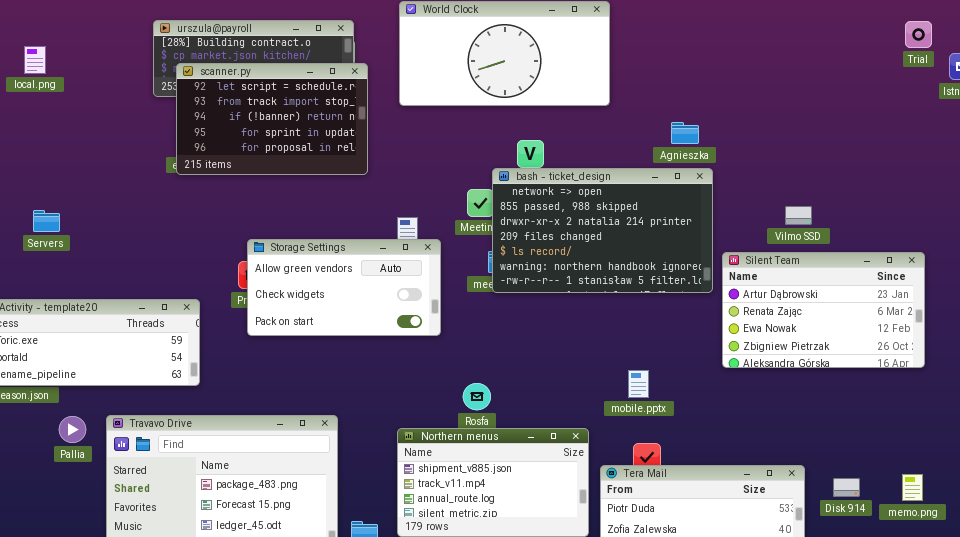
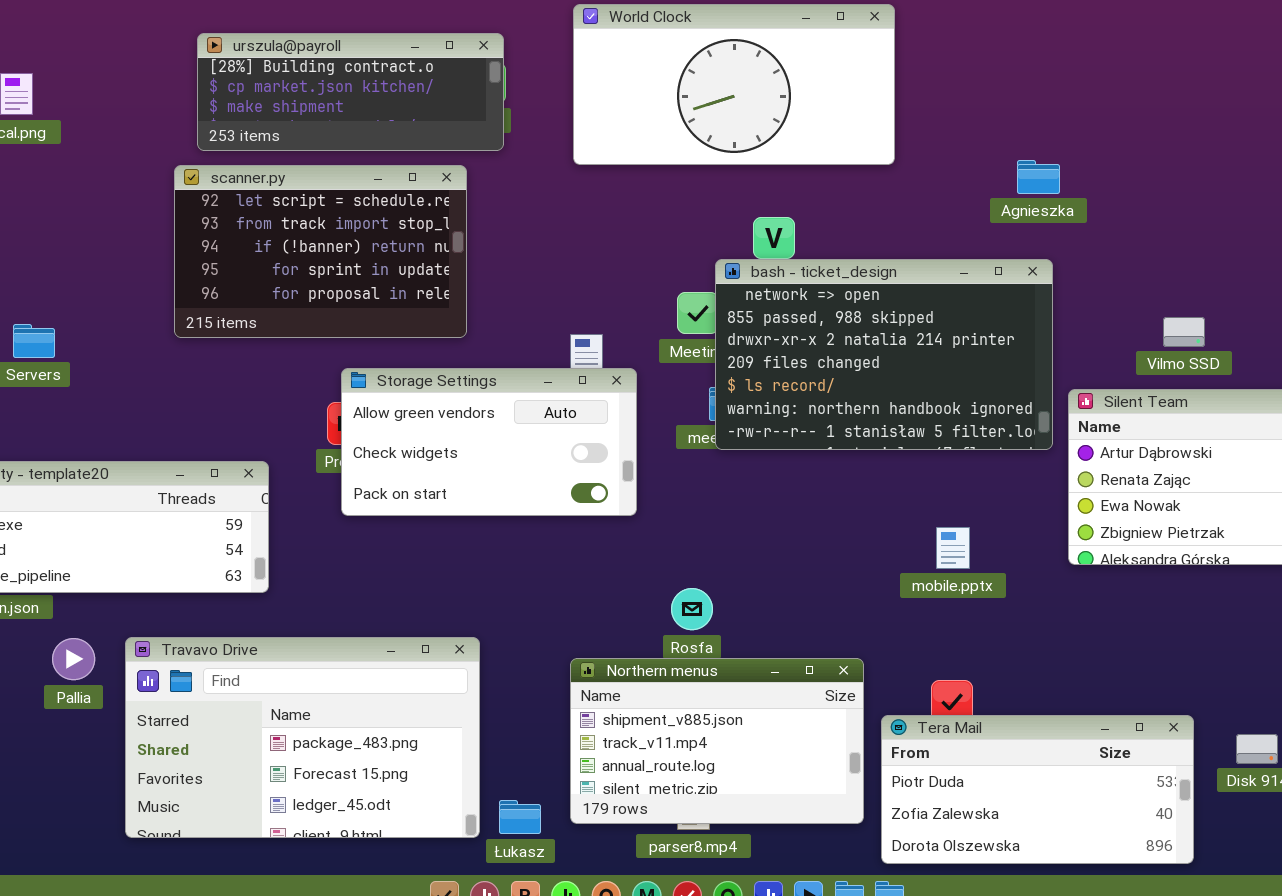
scanner.py: [176,63,368,175] -> [174,165,467,338], moved
Agnieszka: [671,122,699,144] -> [1017,160,1060,194], moved
mobile.pptx: [628,370,649,398] -> [936,527,970,569], moved

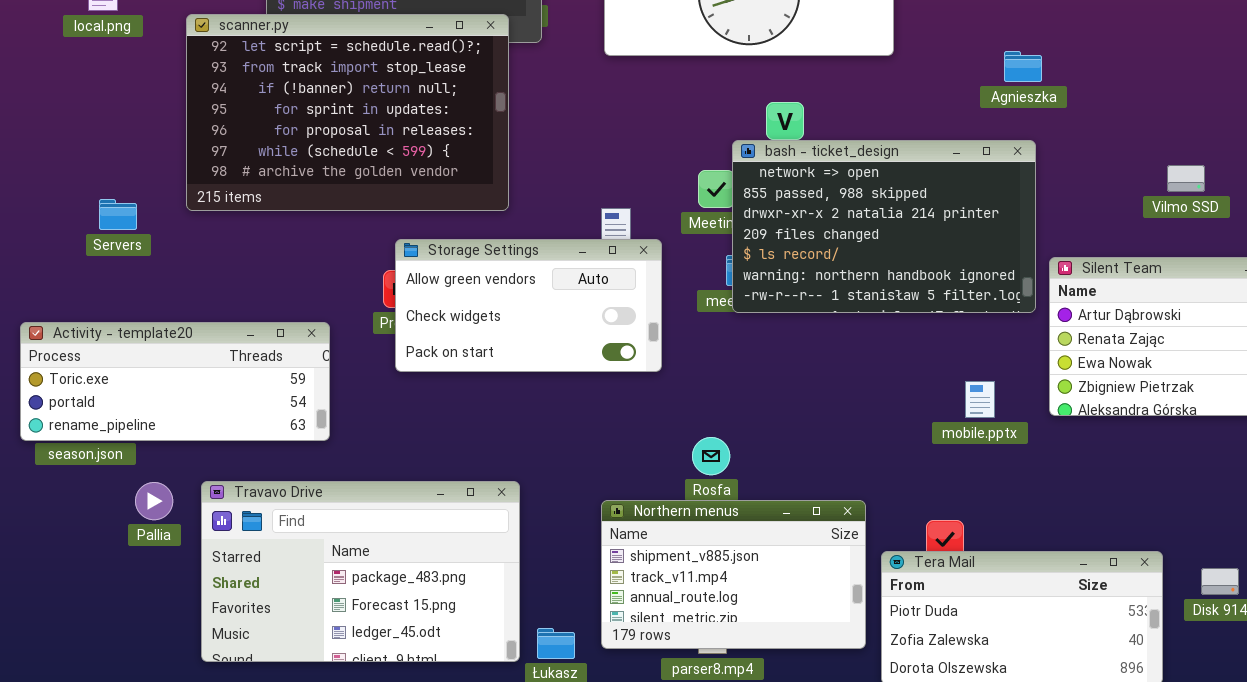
scanner.py: [174,165,467,338] -> [186,14,509,211], resized
Vilmo SSD: [1163,317,1205,347] -> [1167,165,1205,192], moved
mobile.pptx: [936,527,970,569] -> [965,381,995,418], moved

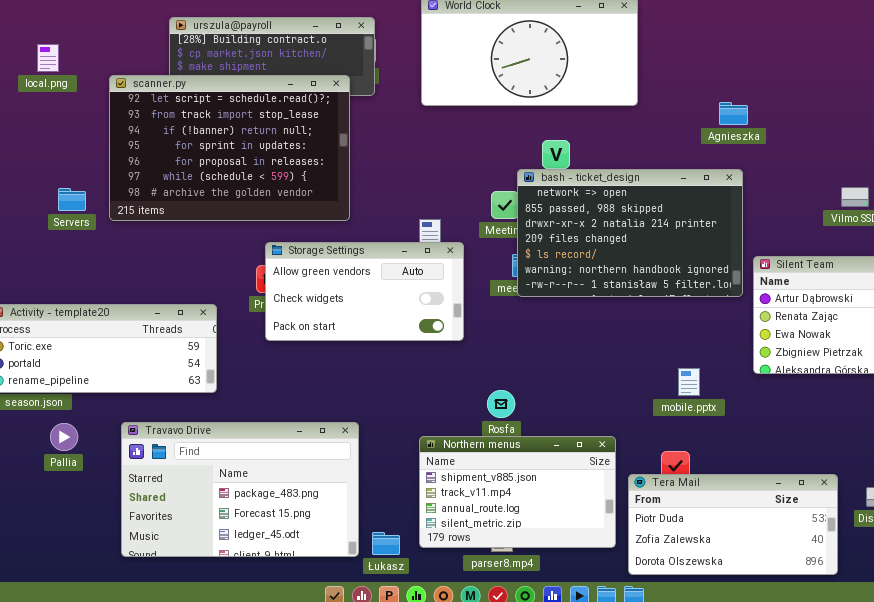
Servers: [99,199,137,230] -> [58,188,86,211], moved
mobile.pptx: [965,381,995,418] -> [678,368,700,396], moved
Pallia: [135,482,173,520] -> [50,423,78,451], moved

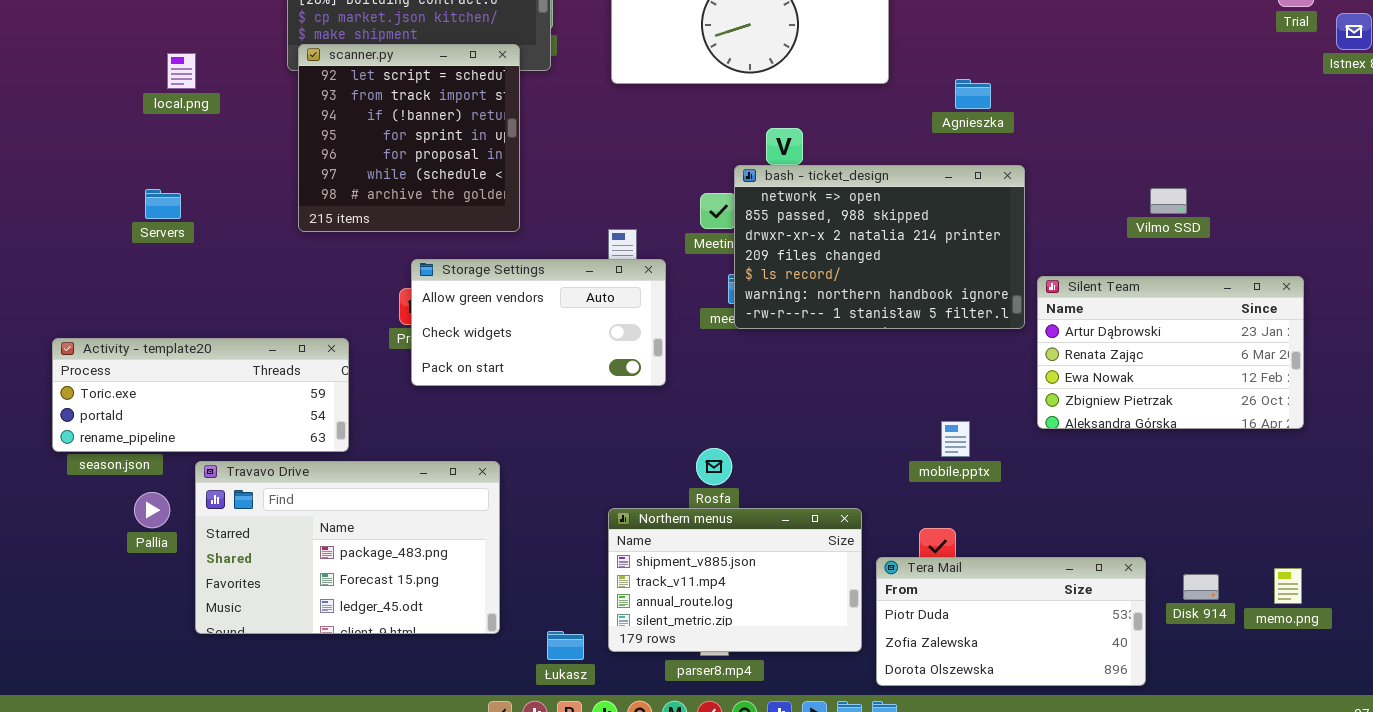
local.png: [37,44,59,72] -> [167,53,196,89], moved
scanner.py: [109,75,350,221] -> [298,44,520,232], resized
Agnieszka: [719,102,748,125] -> [955,79,991,109], moved
Travavo Drive: [121,422,359,557] -> [195,461,500,634], moved

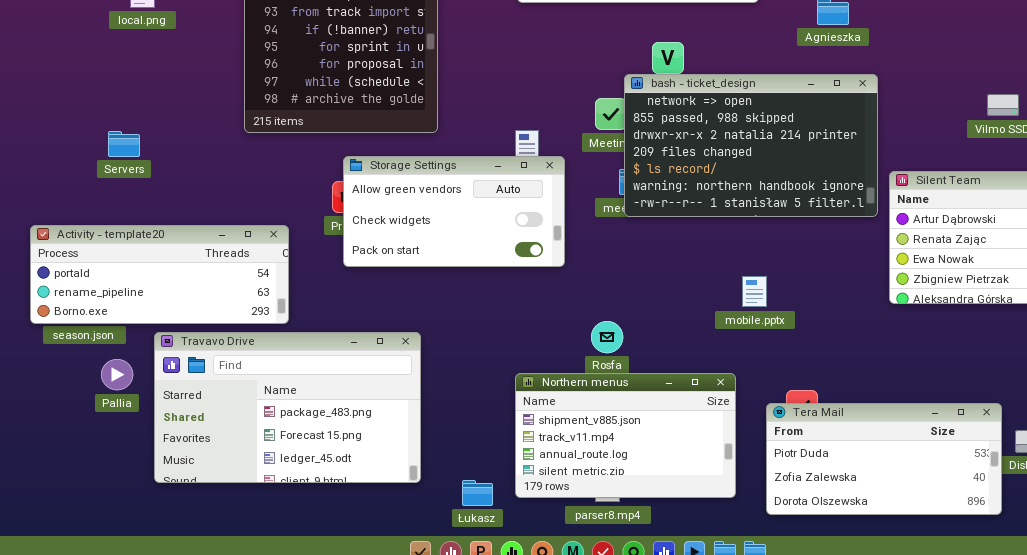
Servers: [145,189,181,219] -> [108,131,140,157], moved
Activity - template20: [52,338,349,452] -> [30,225,289,324], scrolled down 1 row
mobile.pptx: [941,421,970,457] -> [742,276,767,307], moved
Tera Mail: [876,557,1146,686] -> [766,403,1002,515], moved

